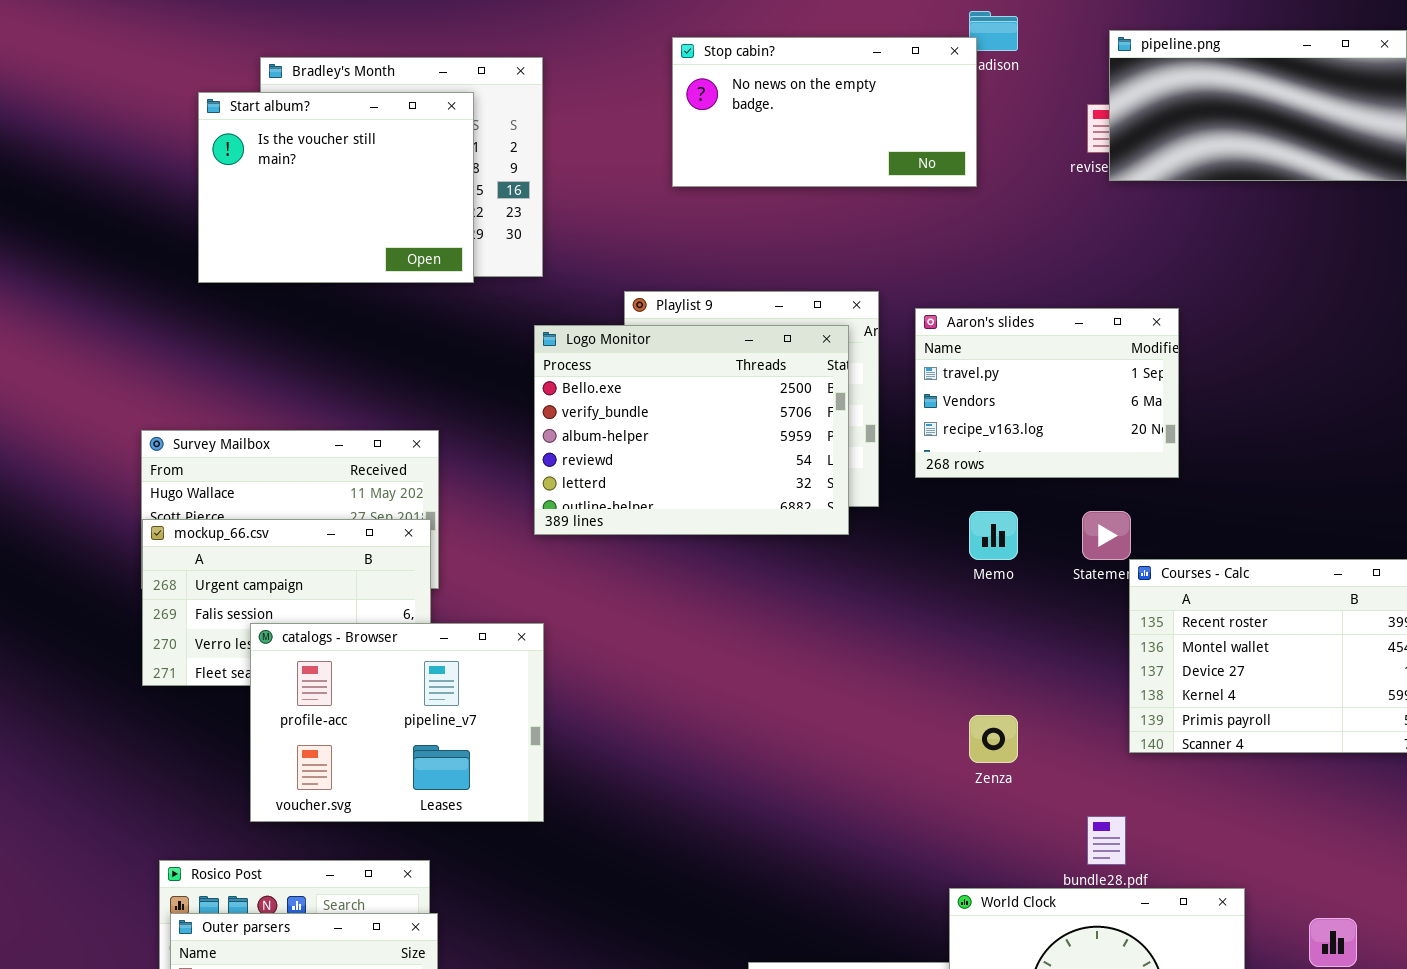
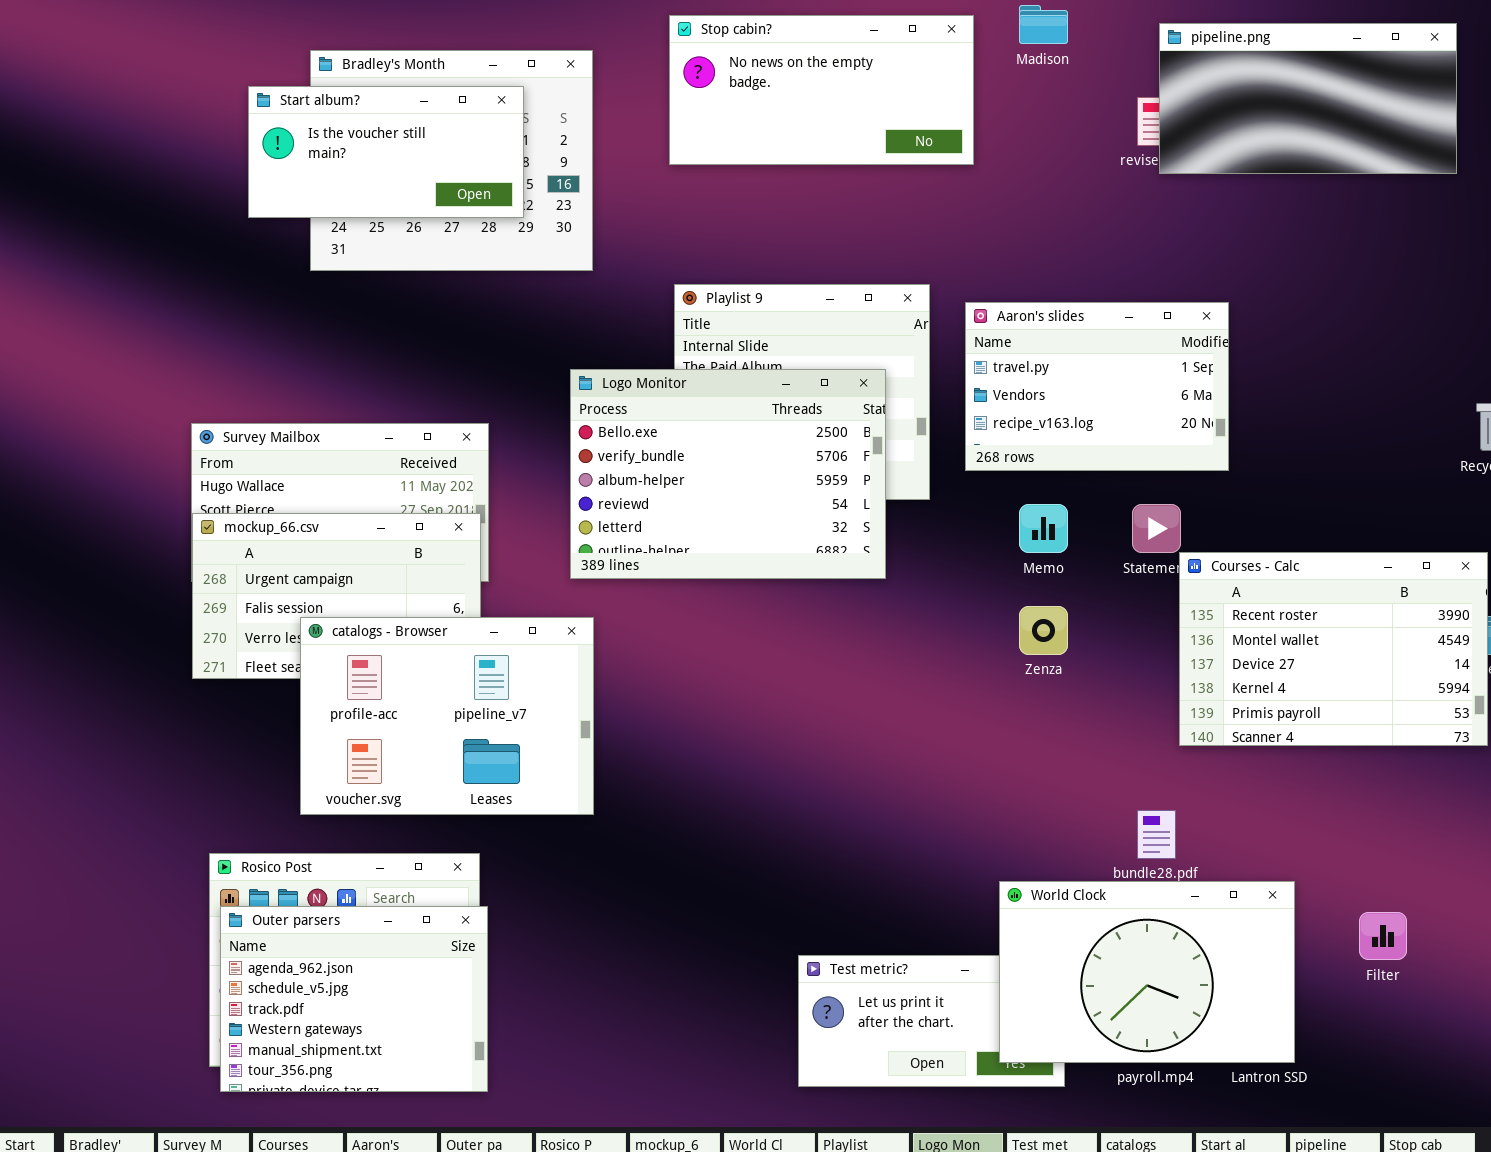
Stop cabin?: [672,37,977,187] -> [669,15,974,165], moved
Start album?: [198,92,474,283] -> [248,86,524,218], resized
Logo Monitor: [534,325,849,535] -> [570,369,886,579], moved
Zenza: [969,715,1018,763] -> [1019,606,1068,655], moved

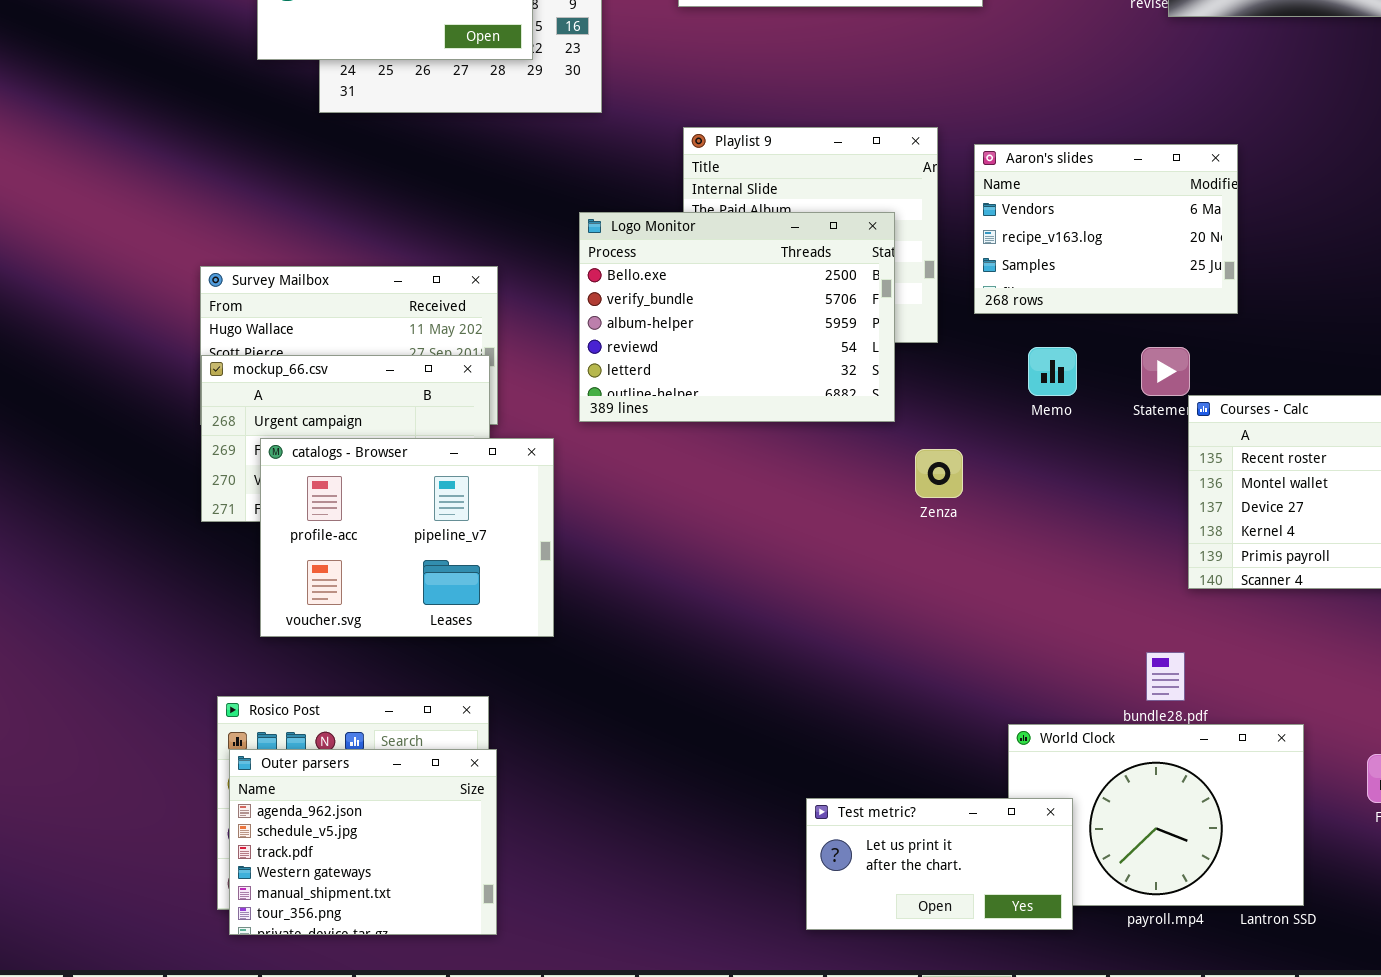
Aaron's slides: [965,302,1229,471] -> [974,144,1238,314], scrolled down 1 row
Zenza: [1019,606,1068,655] -> [915,449,963,498], moved
catalogs - Browser: [300,617,594,815] -> [260,438,554,637], moved
Test metric?: [798,955,1065,1087] -> [806,798,1073,930], raised

